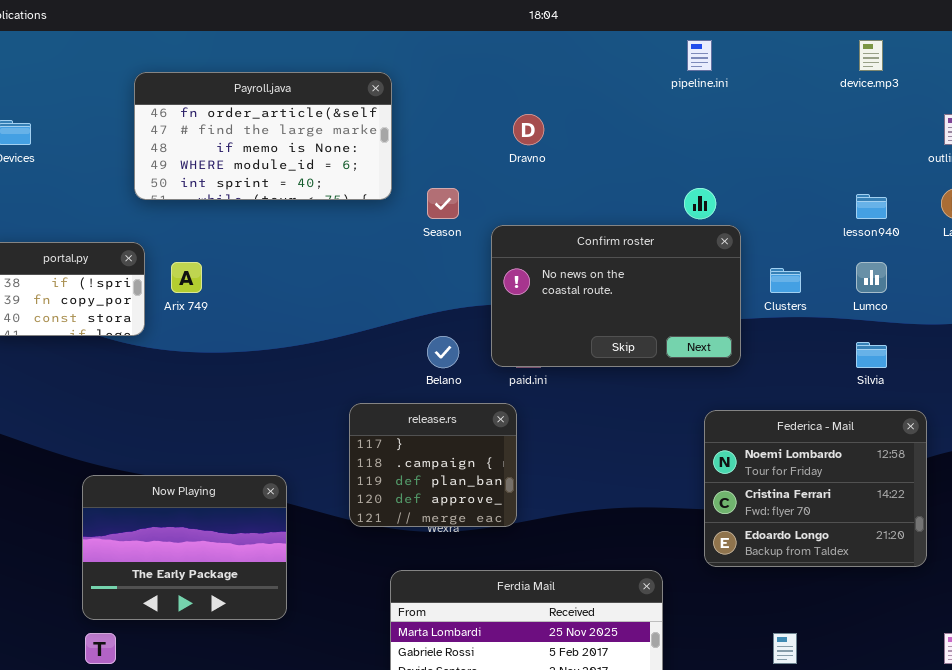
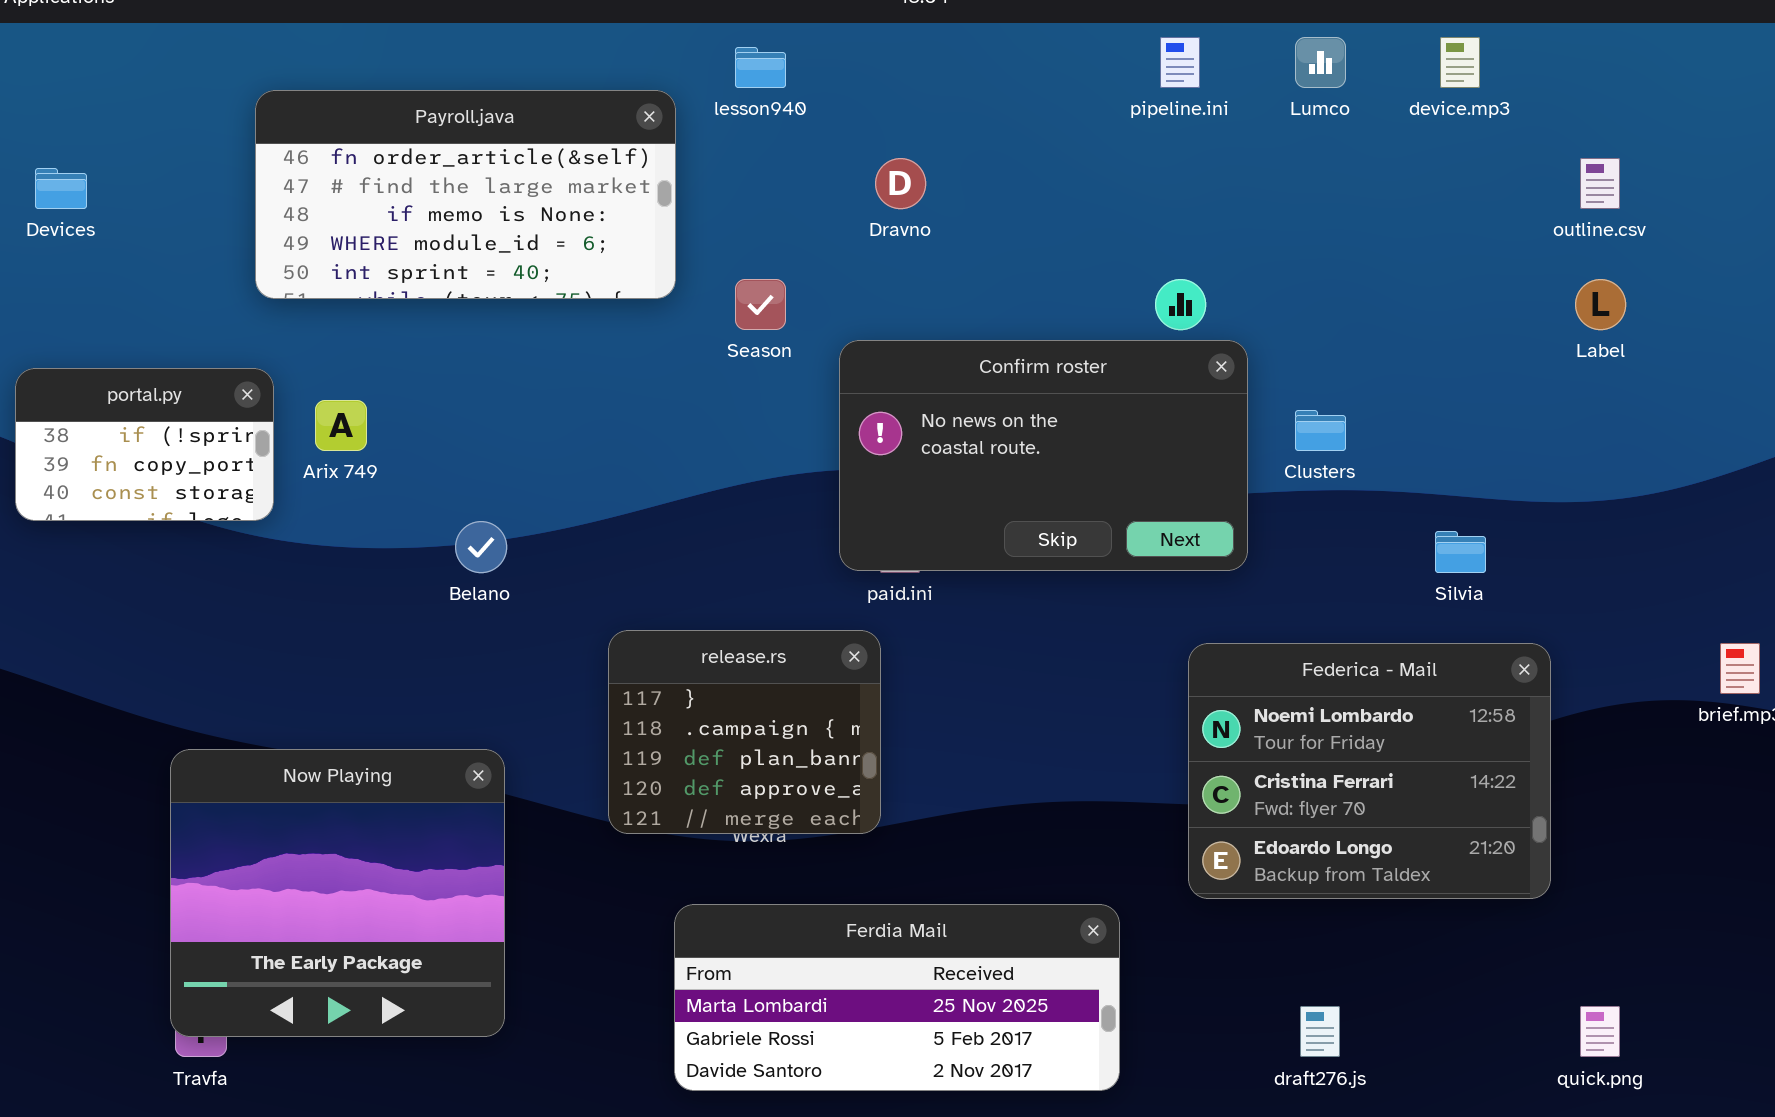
lesson940: [856,194,887,219] -> [735,47,786,88], moved
Lumco: [856,262,887,293] -> [1295,37,1346,88], moved
Belano: [427,336,459,368] -> [455,521,507,573], moved
Now Playing: [82,475,287,620] -> [170,749,505,1037], resized

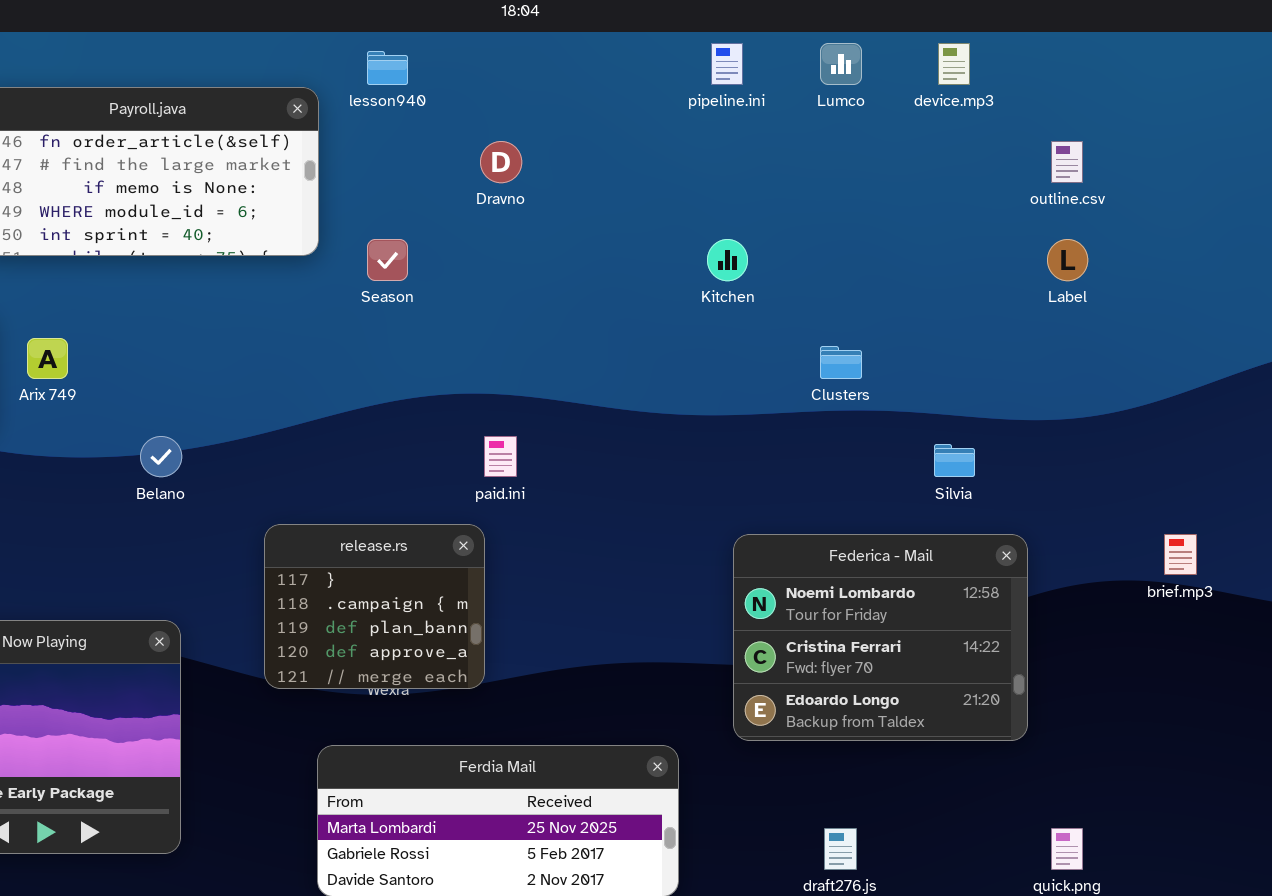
Confirm roster: [839,340,1248,571] -> none, closed

